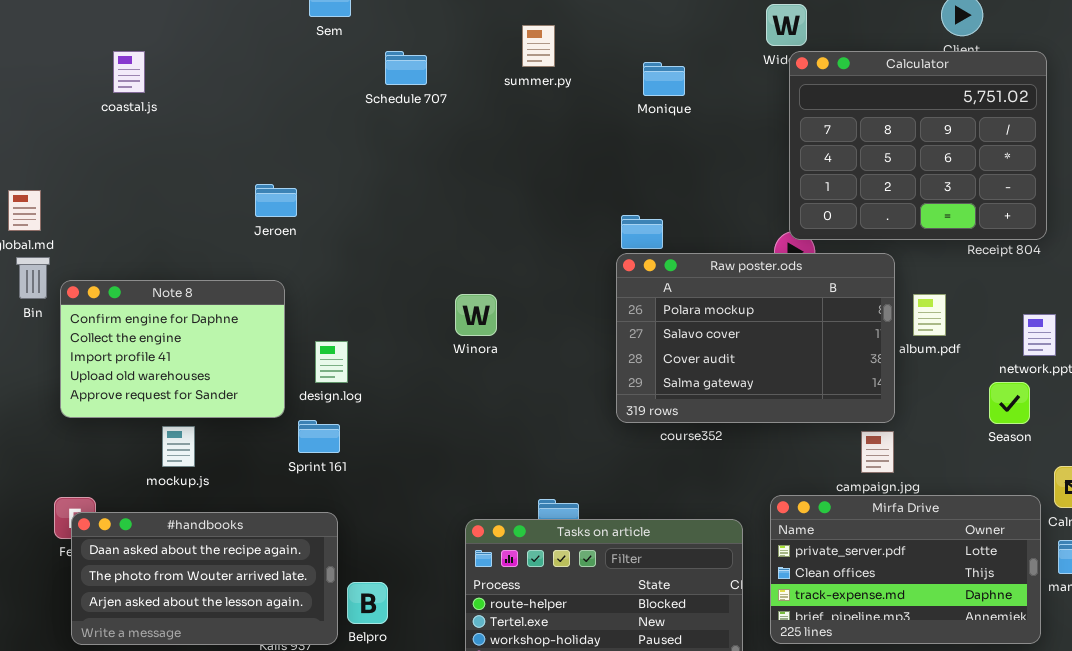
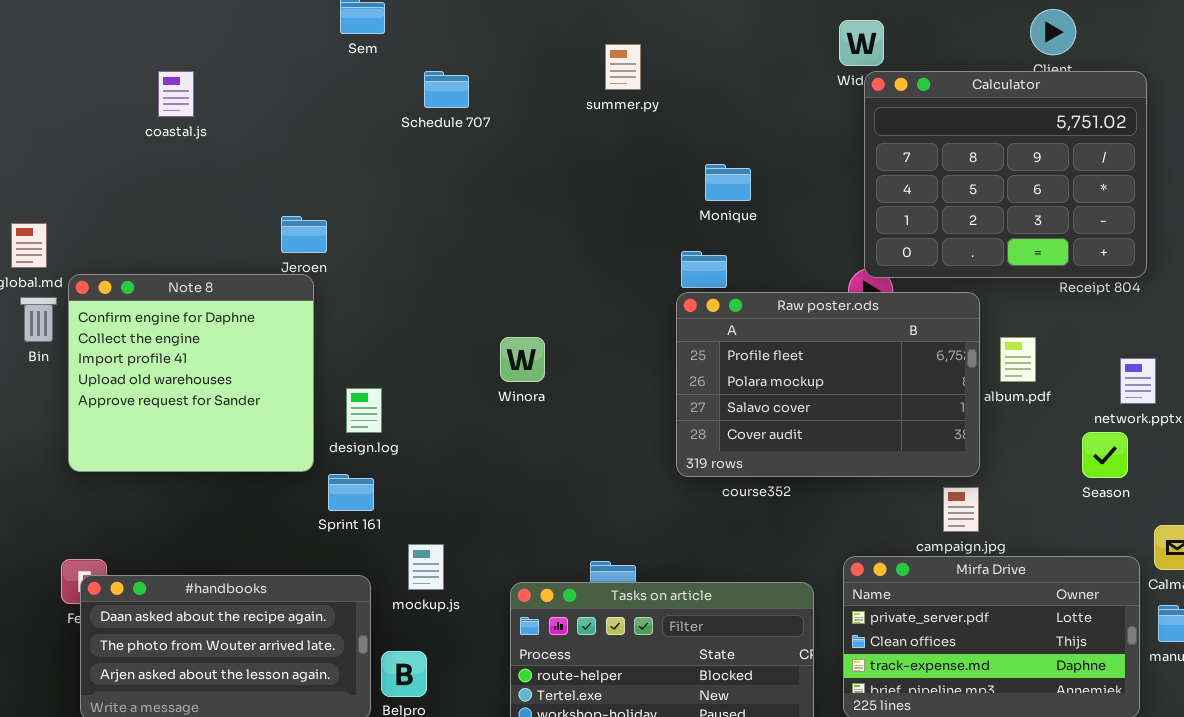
summer.py: [522,25,555,67] -> [605,44,641,90], moved
coastal.js: [113,51,145,93] -> [158,71,194,117], moved
Monique: [643,62,685,96] -> [705,164,751,201], moved
Raw poster.ods: [616,253,895,423] -> [676,292,980,477], scrolled up 1 row
Note 8: [60,280,285,418] -> [68,274,314,472], resized
mockup.js: [162,426,195,467] -> [408,544,444,590], moved

